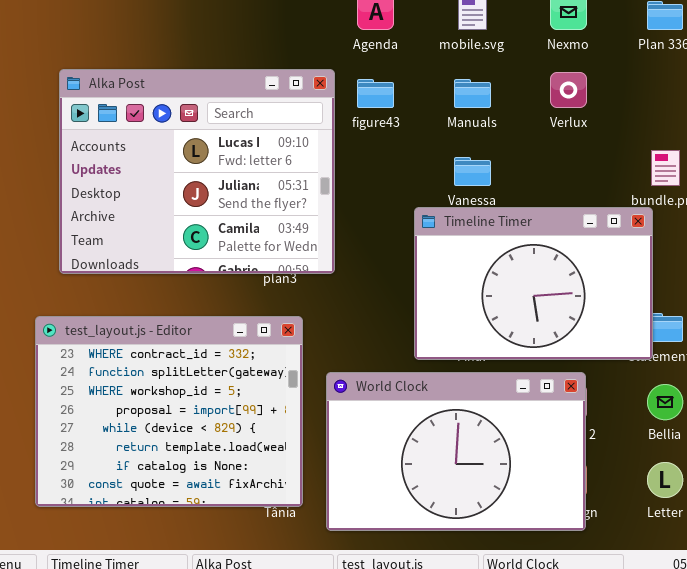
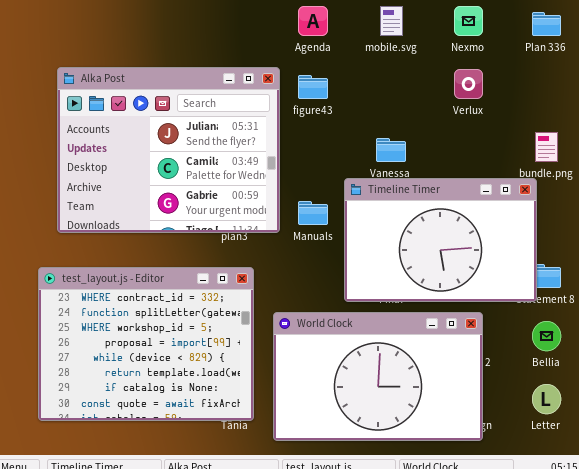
Alka Post: [59,69,335,274] -> [57,67,280,233], scrolled down 1 row
Manuals: [454,79,491,108] -> [298,201,328,225], moved

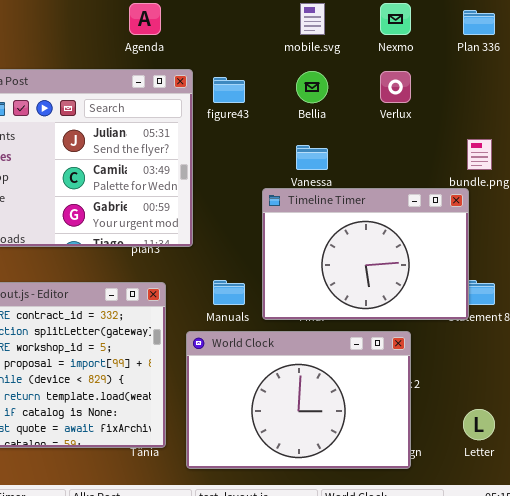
Agenda: [298,6,328,36] -> [129,3,161,35], moved
Manuals: [298,201,328,225] -> [213,280,245,305], moved
Bellia: [532,321,561,351] -> [296,71,328,103], moved

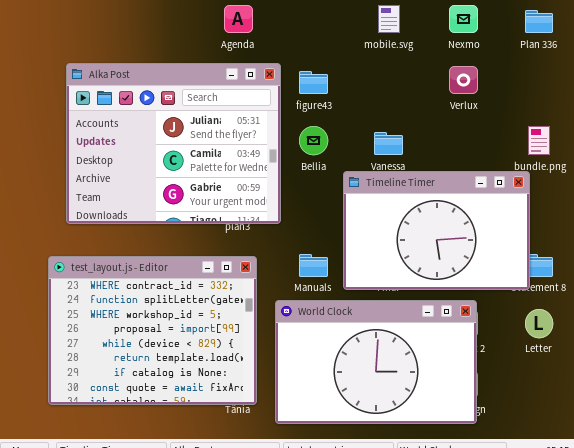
Bellia: [296,71,328,103] -> [299,126,328,155], moved
Letter: [463,409,495,440] -> [525,309,553,338], moved

